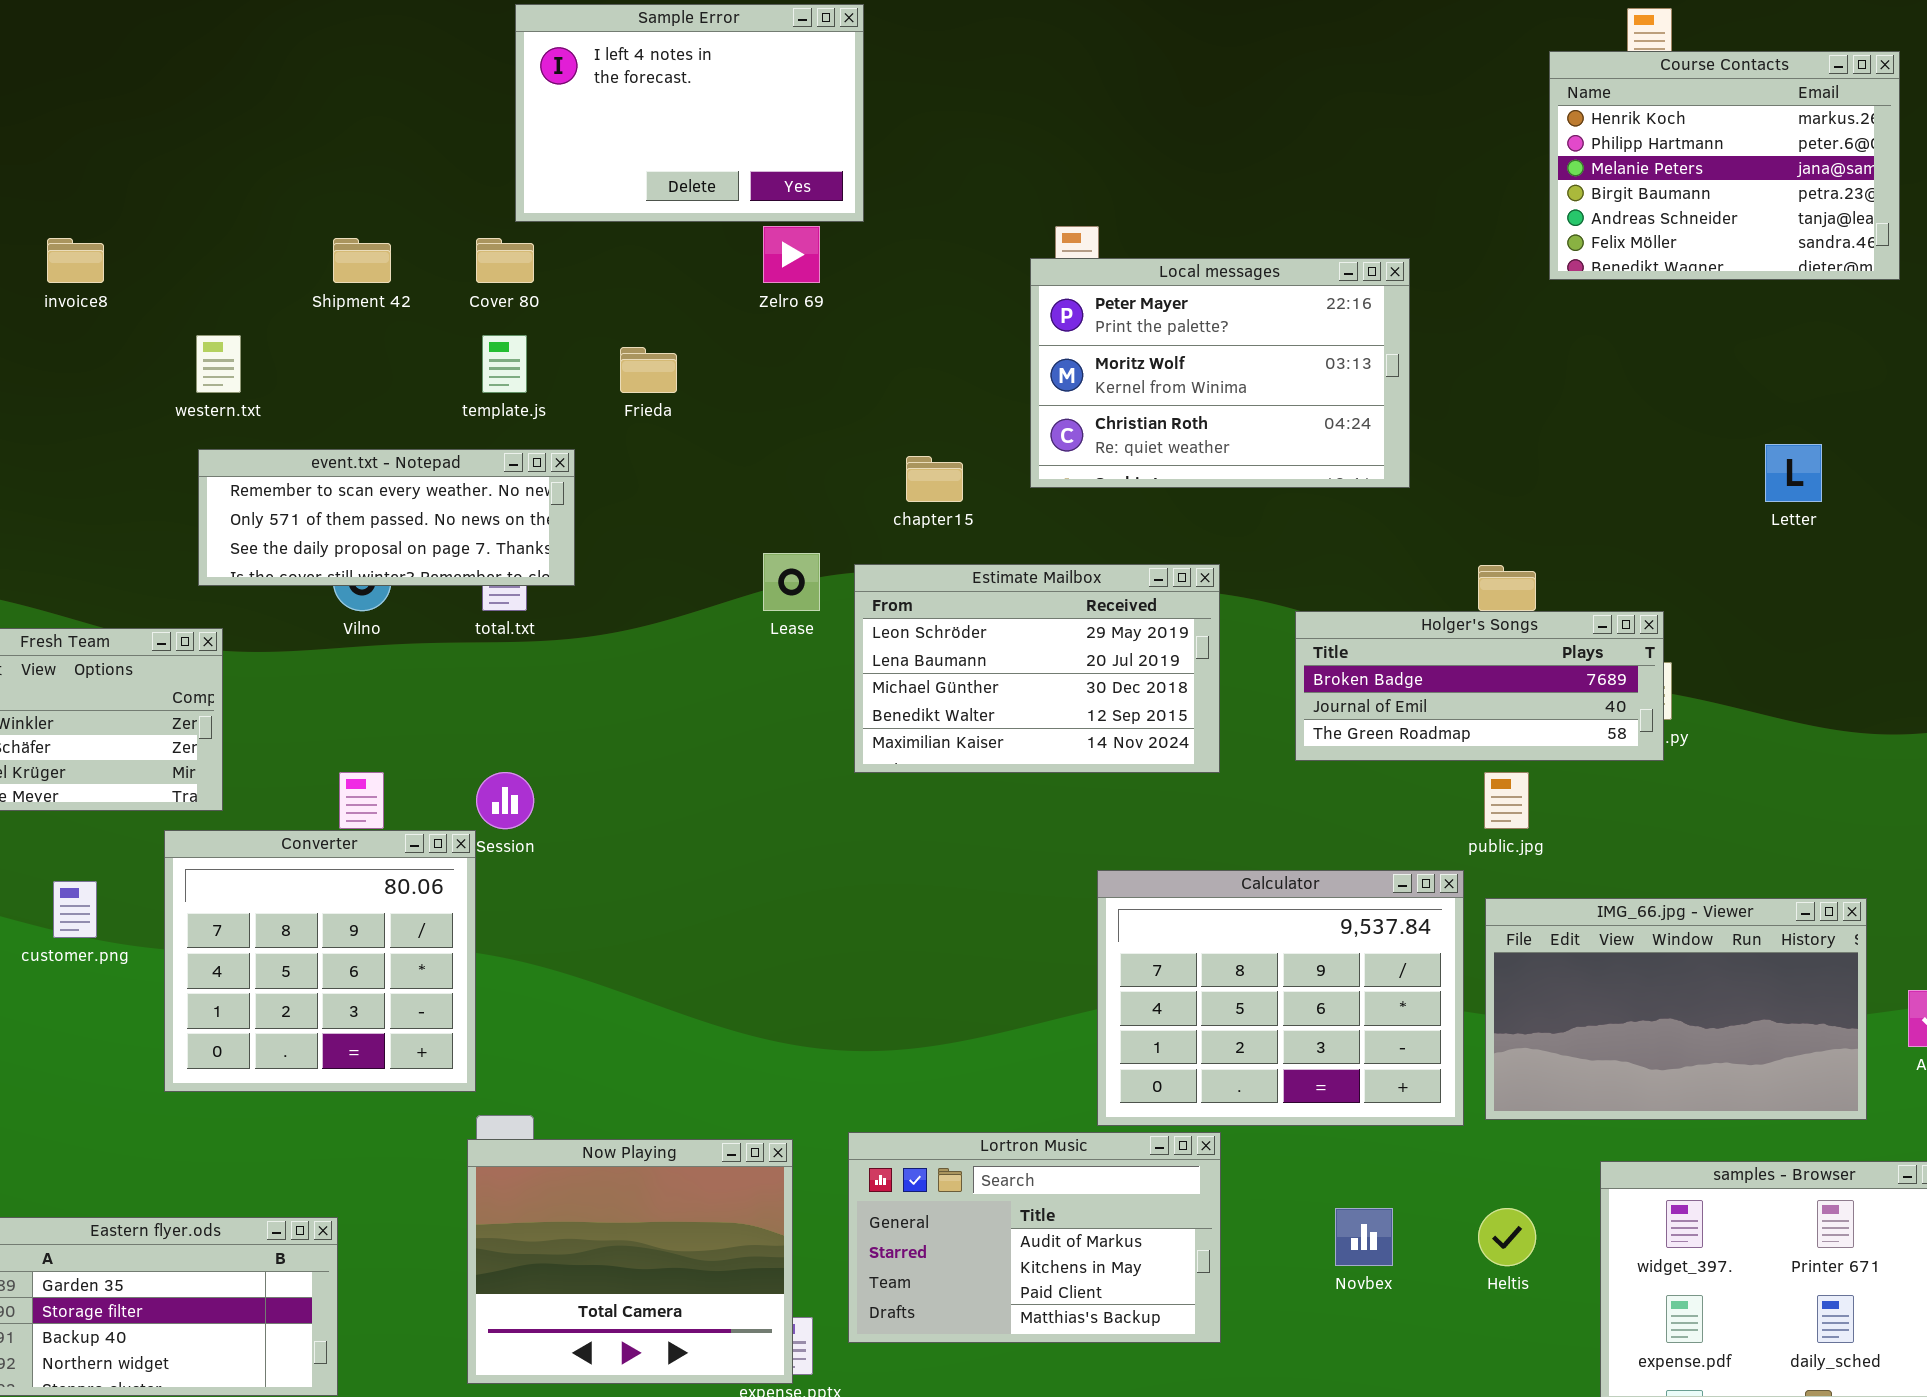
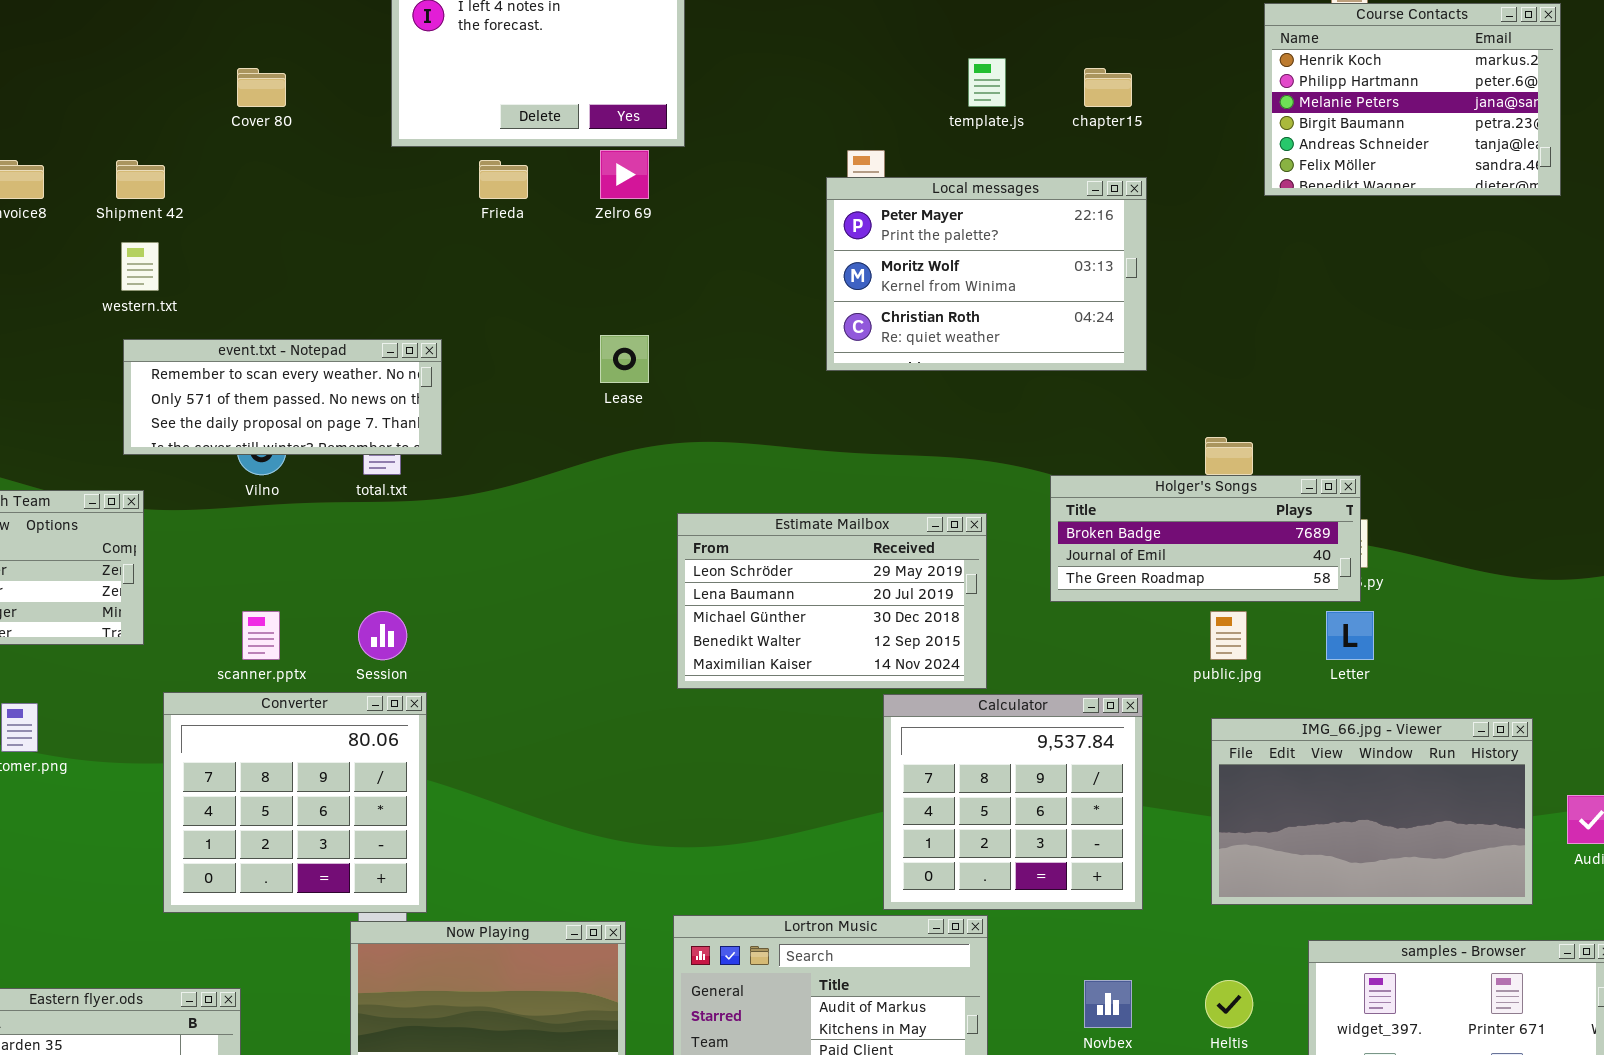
Shipment 42: [333,238,391,283] -> [116,160,165,199], moved
Cover 80: [476,238,534,283] -> [237,68,286,107], moved
template.js: [482,335,527,393] -> [968,58,1006,107], moved
Frieda: [620,347,677,393] -> [479,160,528,199], moved
Letter: [1765,444,1822,502] -> [1326,611,1374,660], moved
chapter15: [906,456,963,502] -> [1084,68,1132,107], moved
Lease: [763,553,820,611] -> [600,335,649,383], moved
Estimate Mailbox: [854,564,1220,773] -> [677,513,987,689], moved
Converter: [164,830,476,1092] -> [163,692,427,913], moved
Calculator: [1097,870,1464,1126] -> [883,694,1143,910], resized

